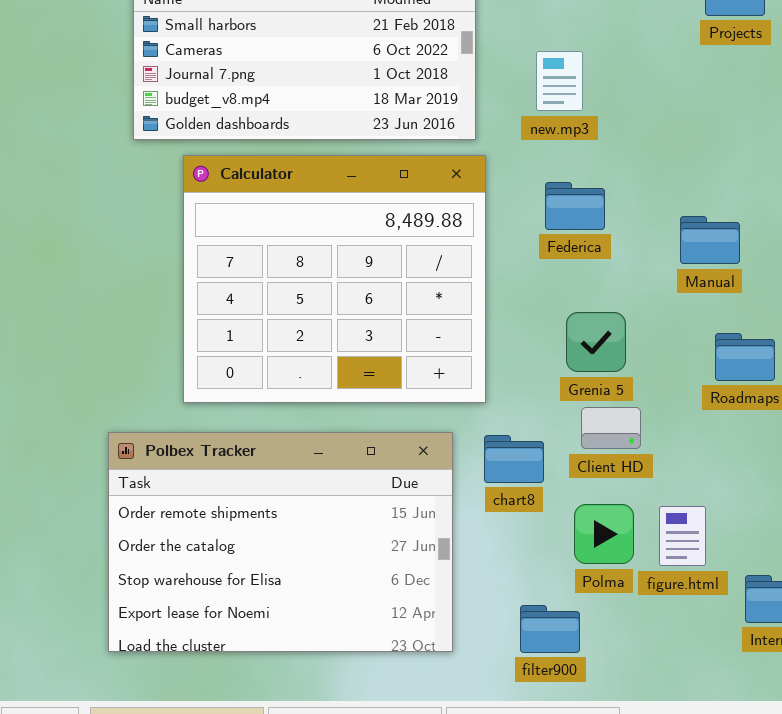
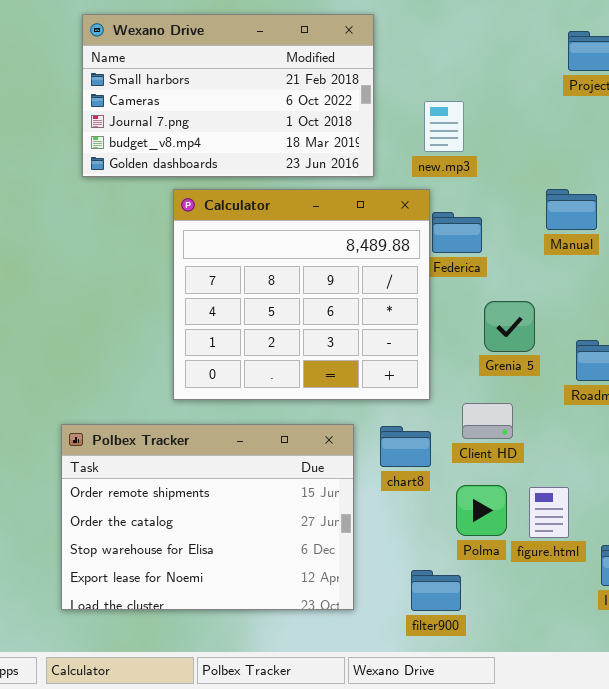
Calculator: [183,155,486,403] -> [173,189,430,400], moved
Manual: [680,216,740,264] -> [546,189,597,230], moved
Grenia 5: [566,312,626,372] -> [484,301,535,352], moved

